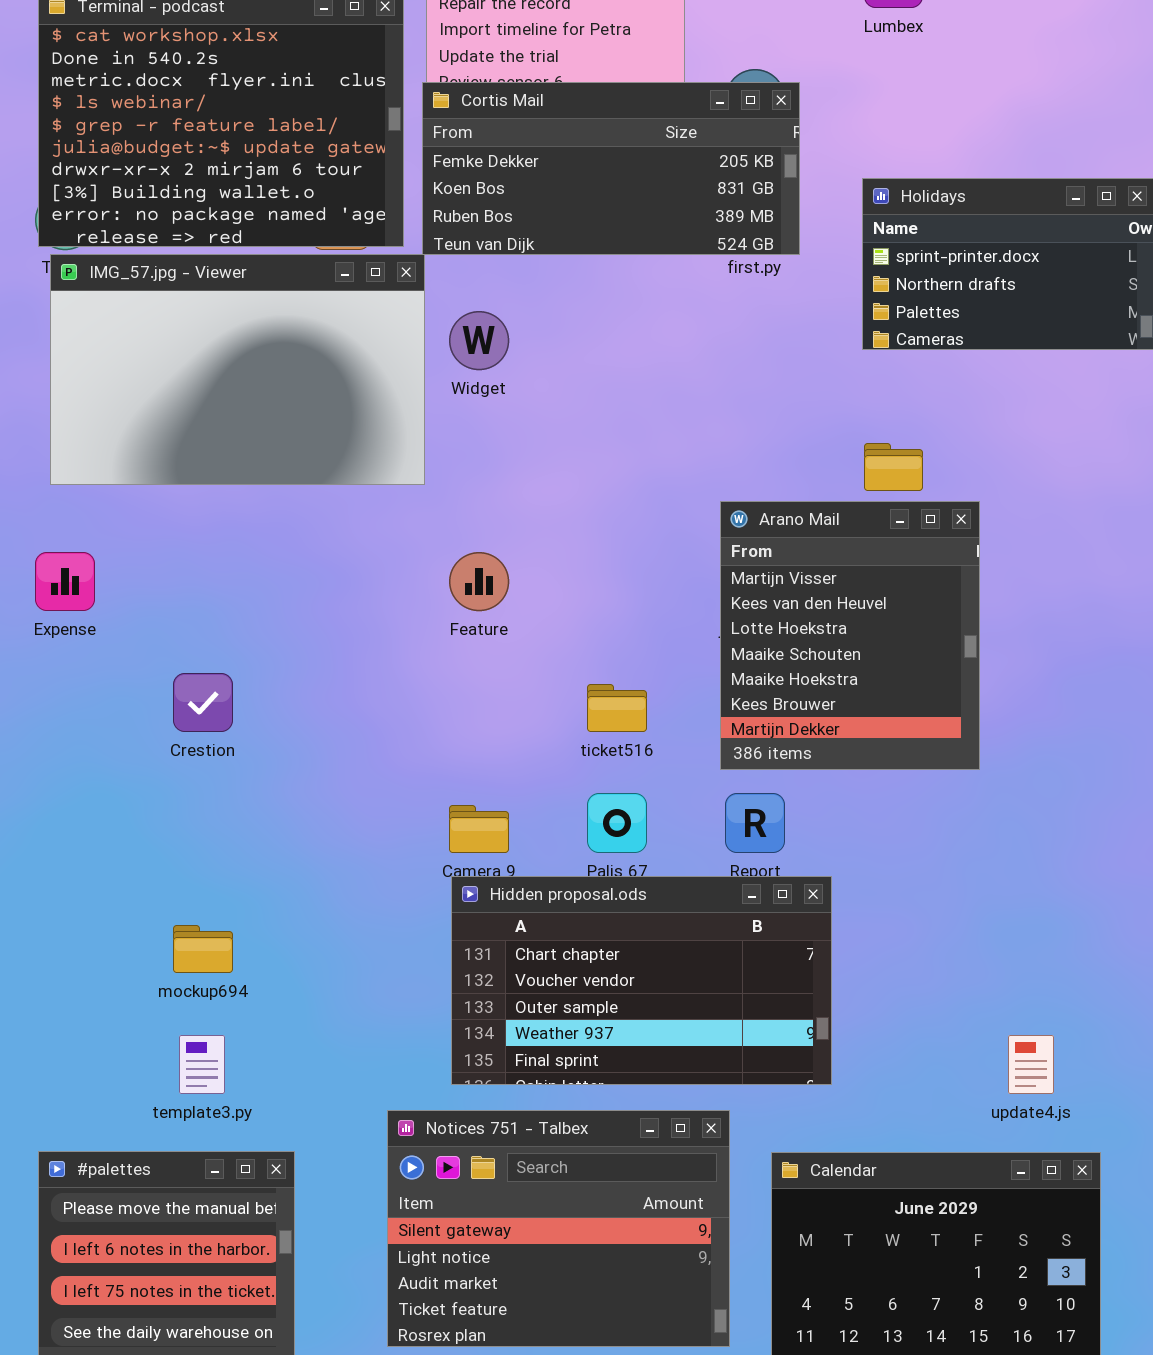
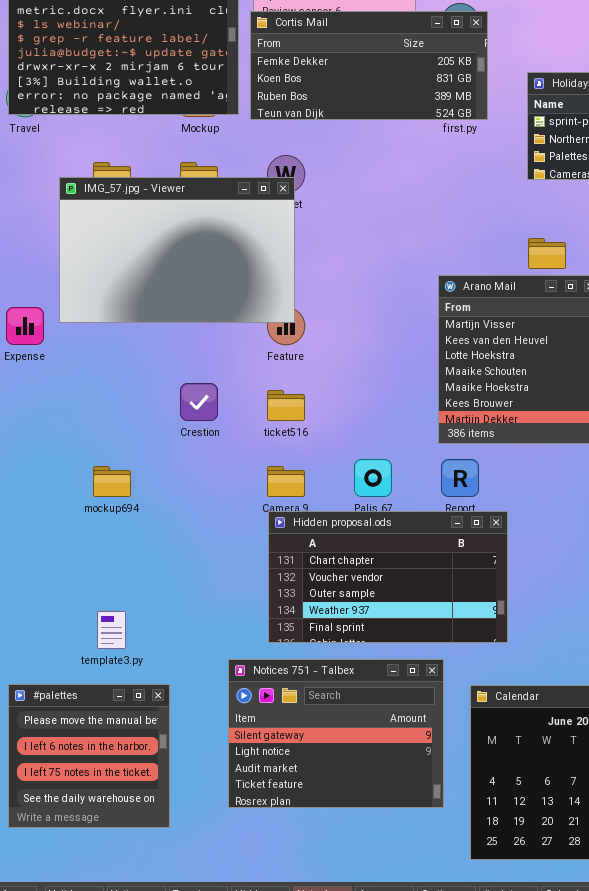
IMG_57.jpg - Viewer: [50,254,425,485] -> [59,177,295,323], moved
Crestion: [173,673,233,732] -> [180,383,218,421], moved
ticket516: [587,684,647,732] -> [267,390,305,421], moved
mockup694: [173,925,233,973] -> [93,466,131,497], moved

